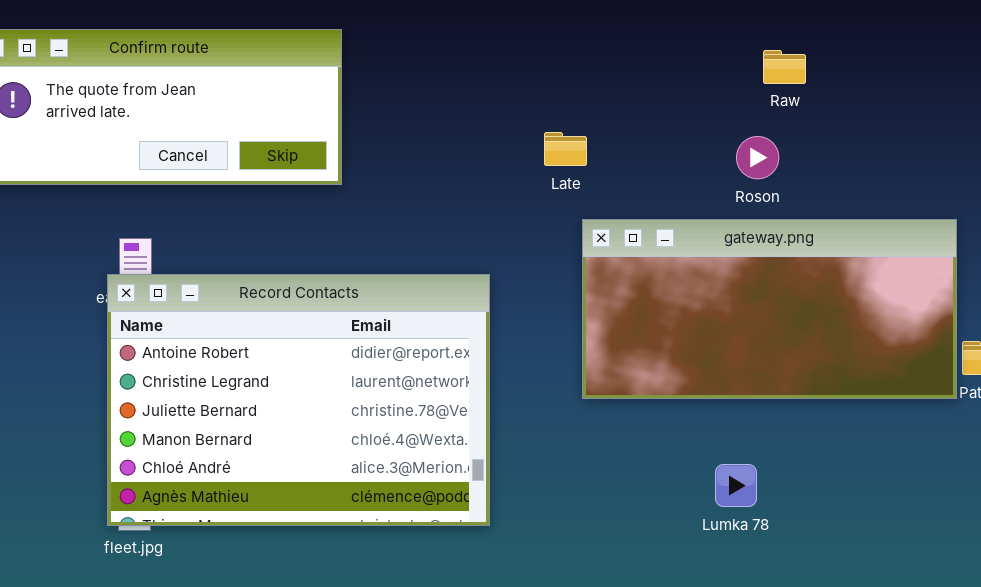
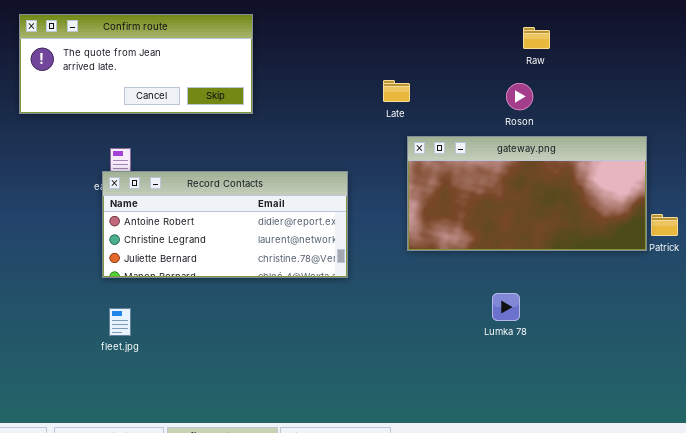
Record Contacts: [107,274,490,526] -> [102,171,348,278], resized

